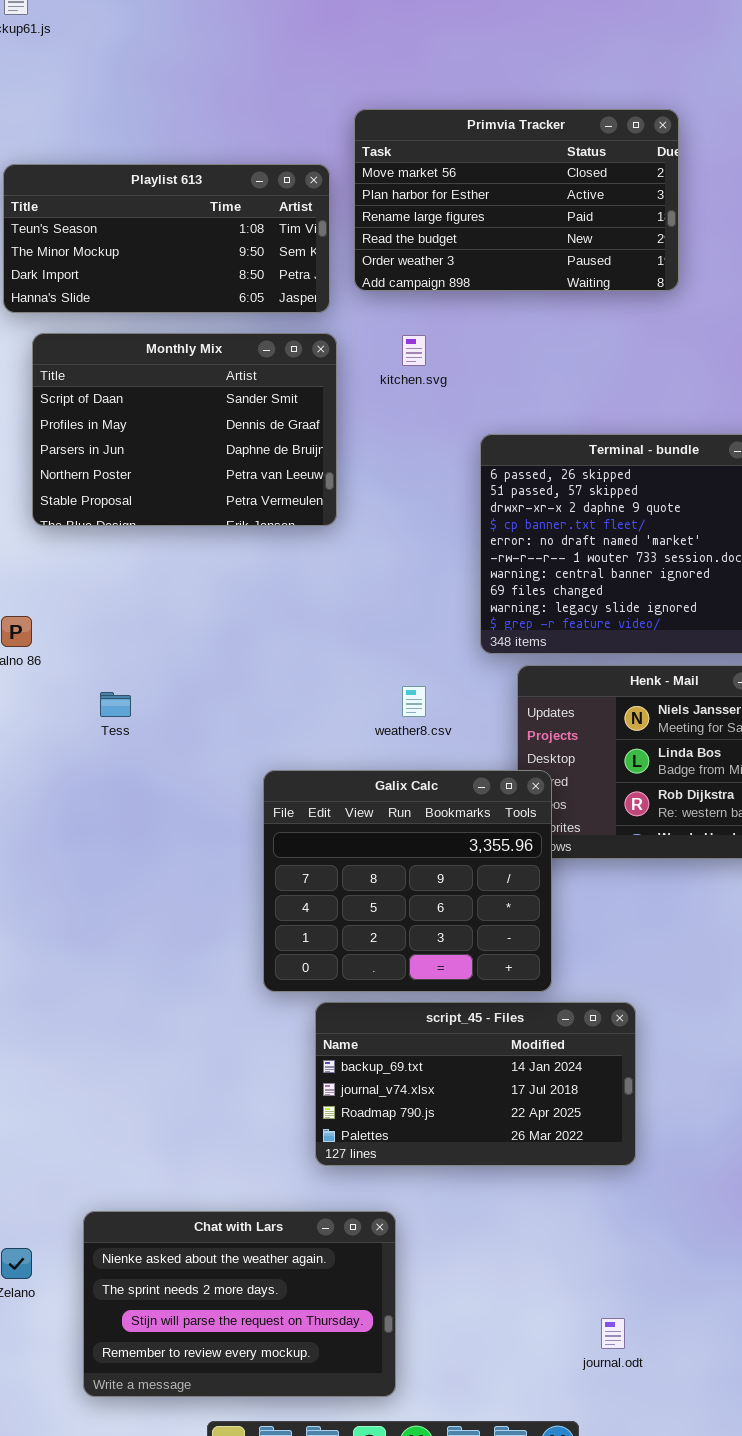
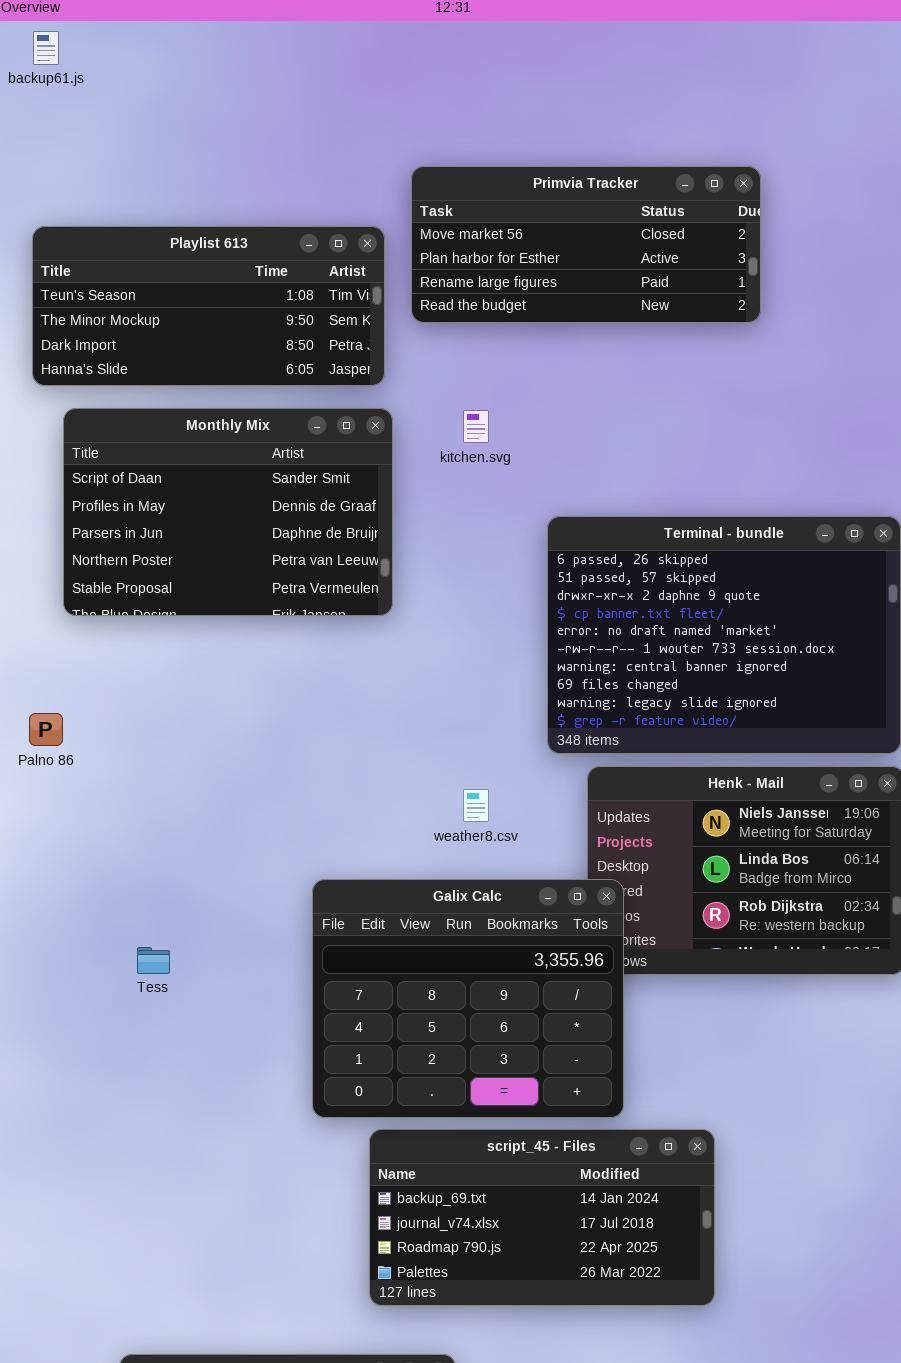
Primvia Tracker: [354,109,679,291] -> [411,166,761,323], resized
Tess: [100,692,131,717] -> [137,947,170,974], moved

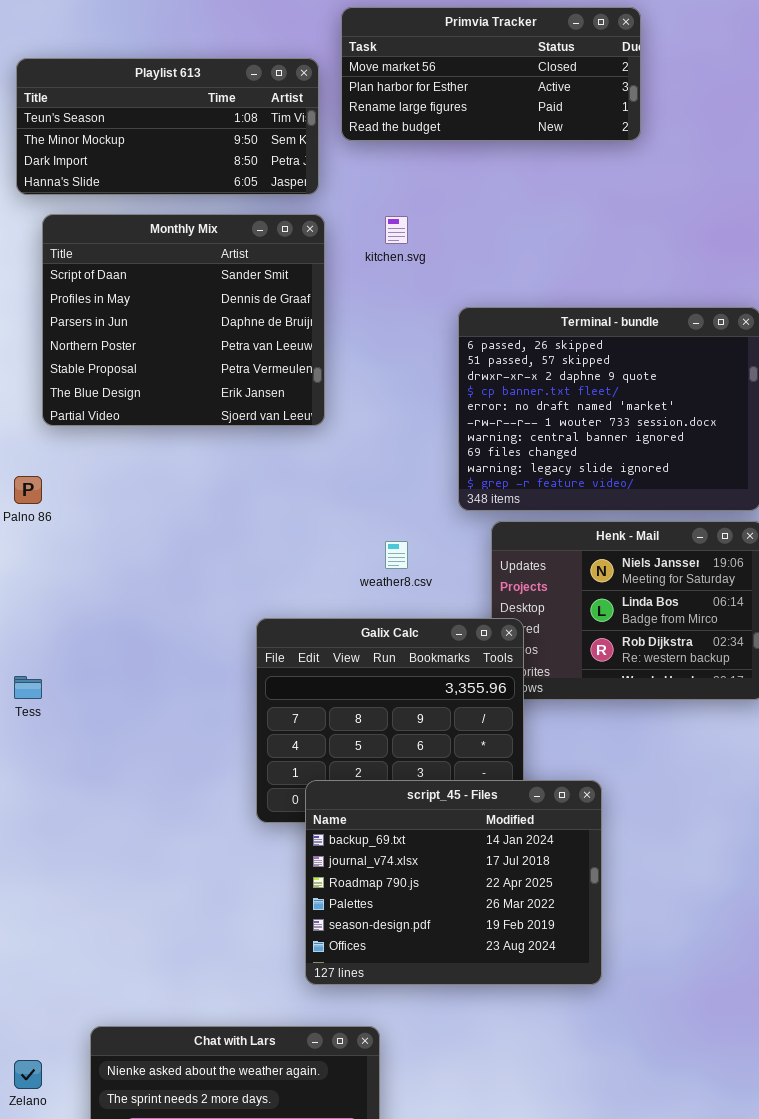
Monthly Mix: [63,408,393,616] -> [42,214,325,426], resized
Tess: [137,947,170,974] -> [14,676,42,699], moved
script_45 - Files: [369,1129,715,1306] -> [305,780,602,985], resized

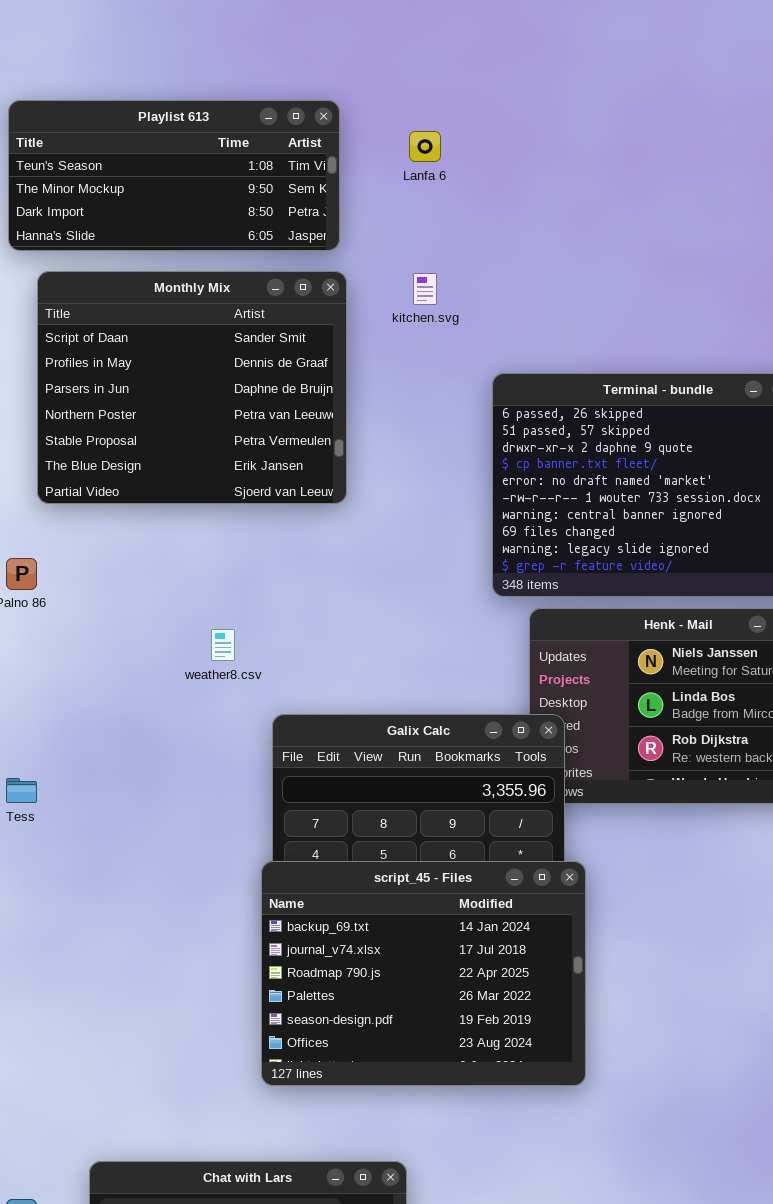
Primvia Tracker: [341,7,641,141] -> none, closed
weather8.csv: [385,541,408,569] -> [211,629,235,661], moved
script_45 - Files: [305,780,602,985] -> [261,861,586,1086], moved

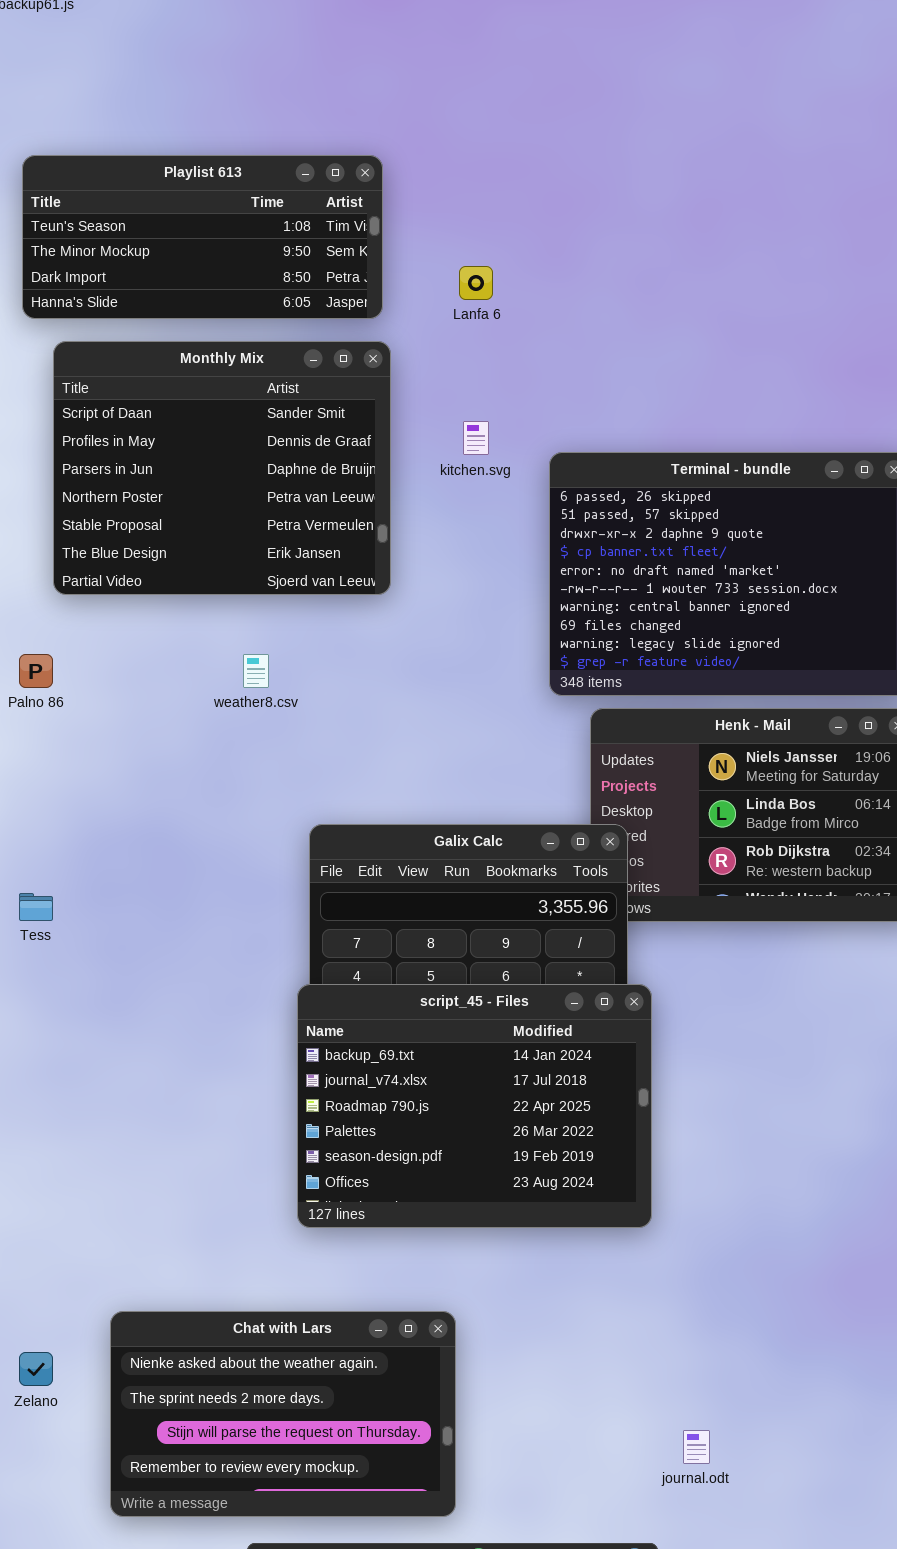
Lanfa 6: [409,131,441,162] -> [459,266,493,300], moved
kitchen.svg: [413,273,437,305] -> [463,421,489,455], moved
weather8.csv: [211,629,235,661] -> [243,654,269,688], moved

